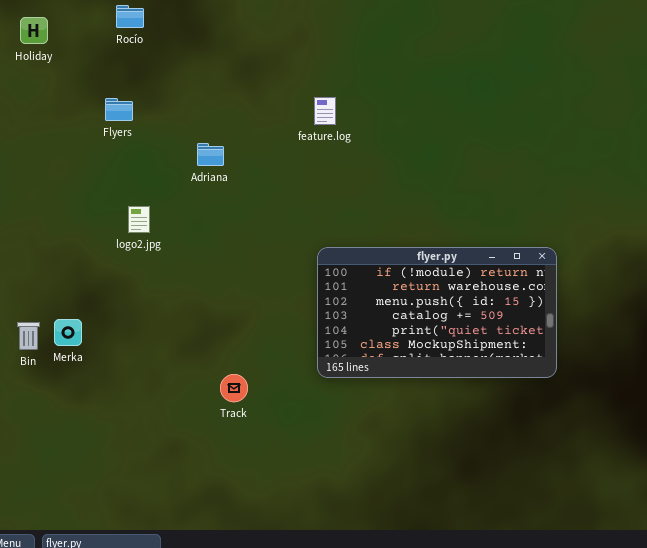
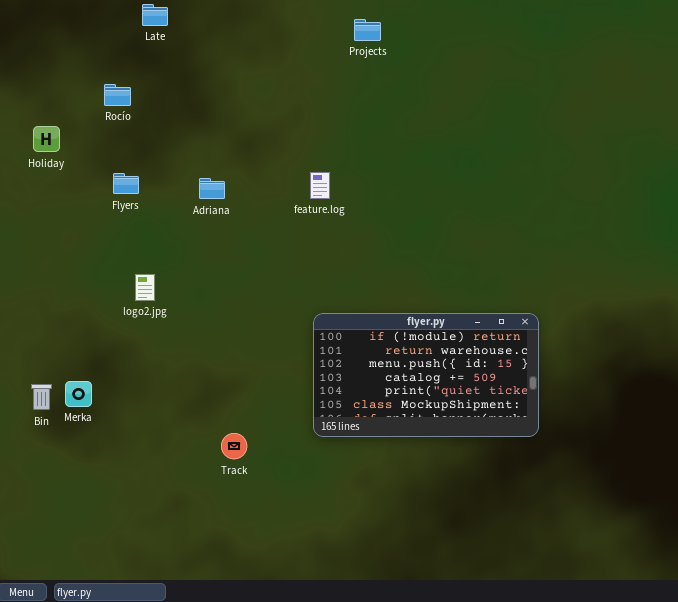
Rocío: [116,5,144,28] -> [104,84,131,106], moved
Holiday: [20,17,48,44] -> [33,126,60,152], moved
Adriana: [197,143,224,166] -> [199,178,225,199], moved

